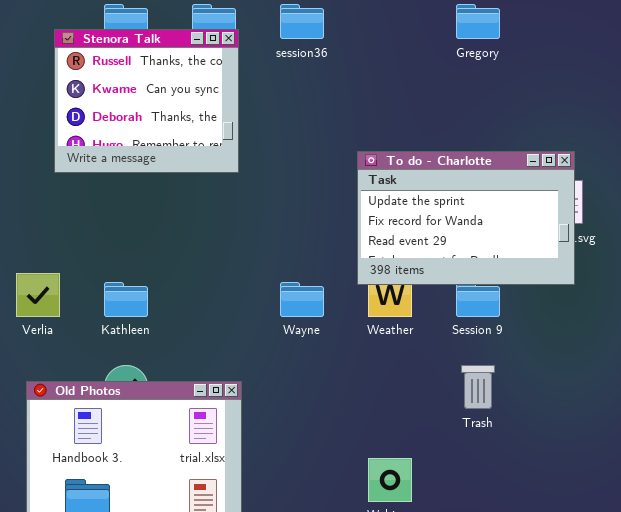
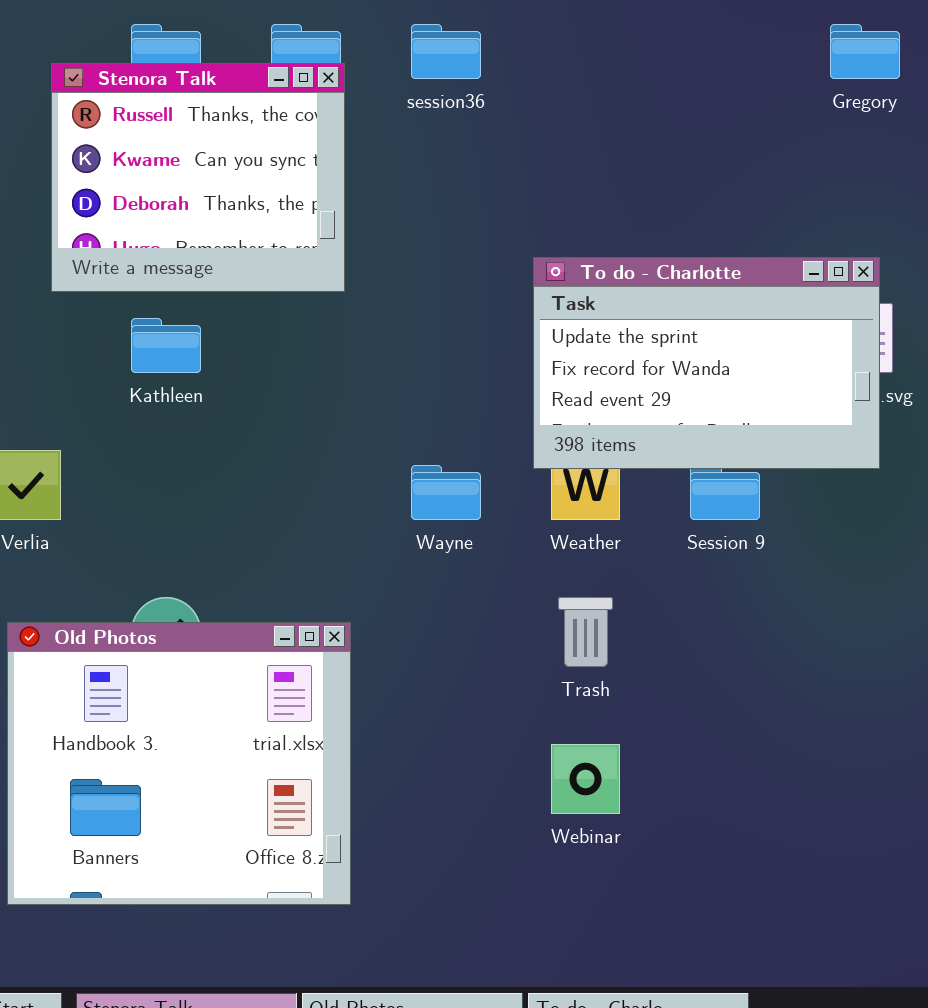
Gregory: [456,4,500,39] -> [830,24,900,79], moved
Kathleen: [104,282,148,317] -> [131,318,201,373], moved
Trash: [461,365,495,409] -> [558,597,613,667], moved

